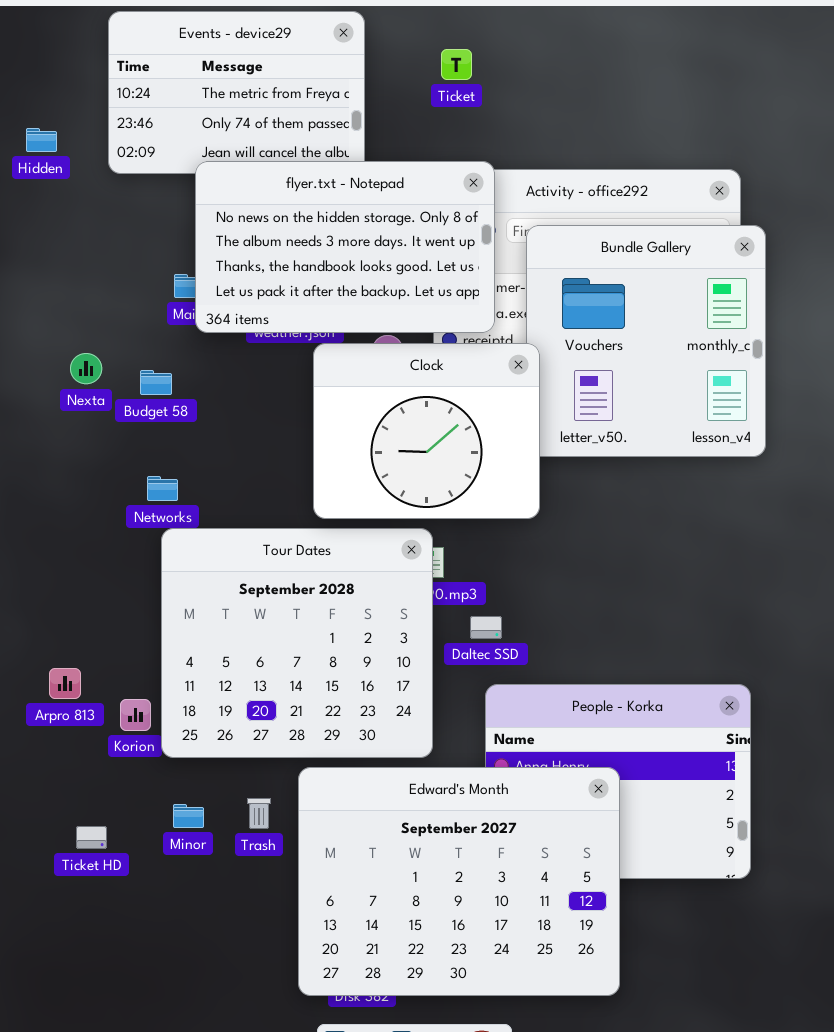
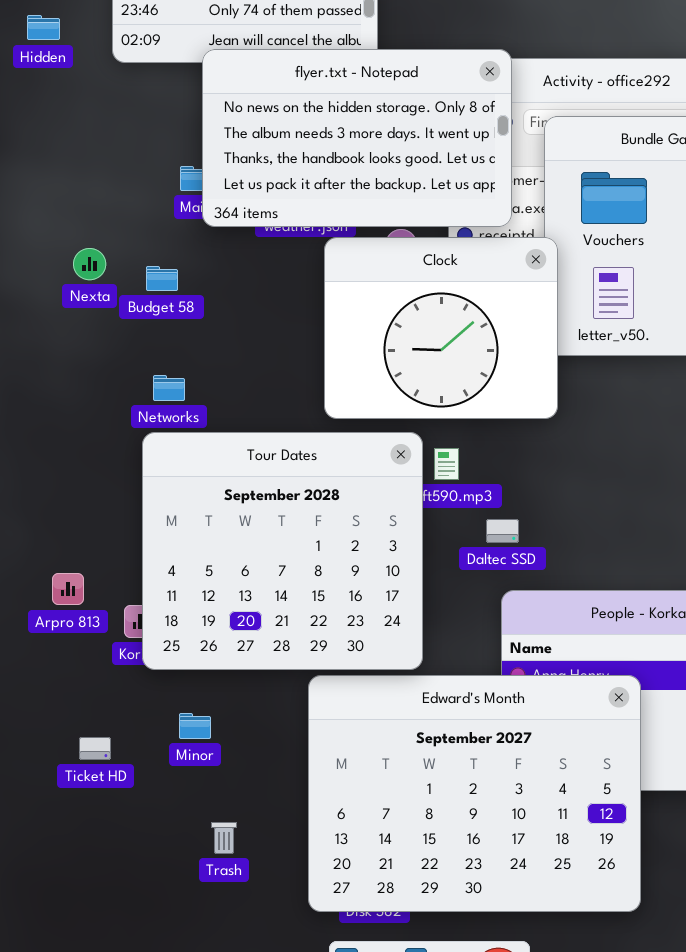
Tour Dates: [161,528,433,758] -> [142,432,423,670], moved
Trash: [247,798,271,829] -> [211,822,237,854], moved

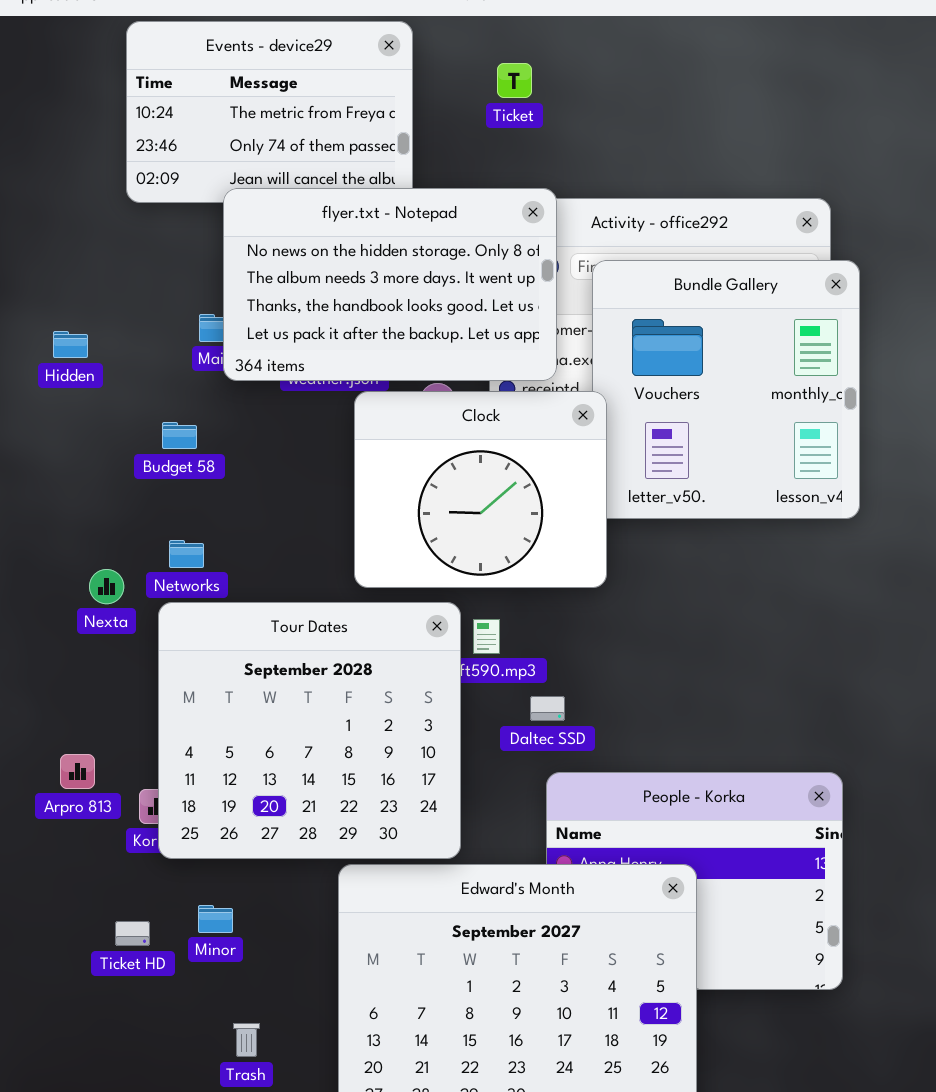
Hidden: [27,15,60,40] -> [53,331,88,358], moved
Nexta: [73,248,106,280] -> [89,569,124,604], moved
Ticket HD: [79,737,111,760] -> [115,921,150,946], moved

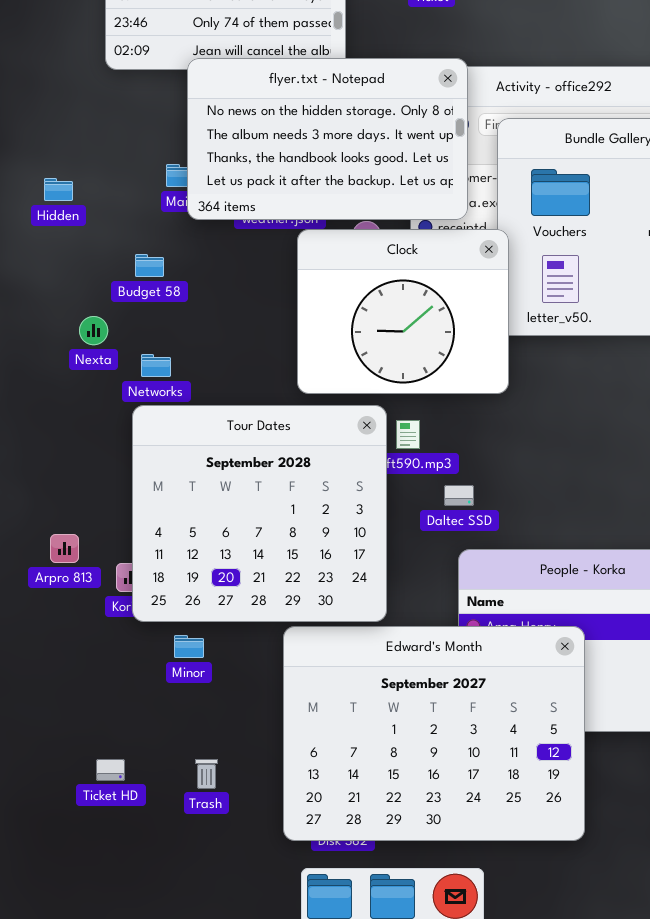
Nexta: [89,569,124,604] -> [79,316,108,345], moved
Minor: [198,905,233,933] -> [174,635,204,658], moved
Ticket HD: [115,921,150,946] -> [96,759,125,781], moved

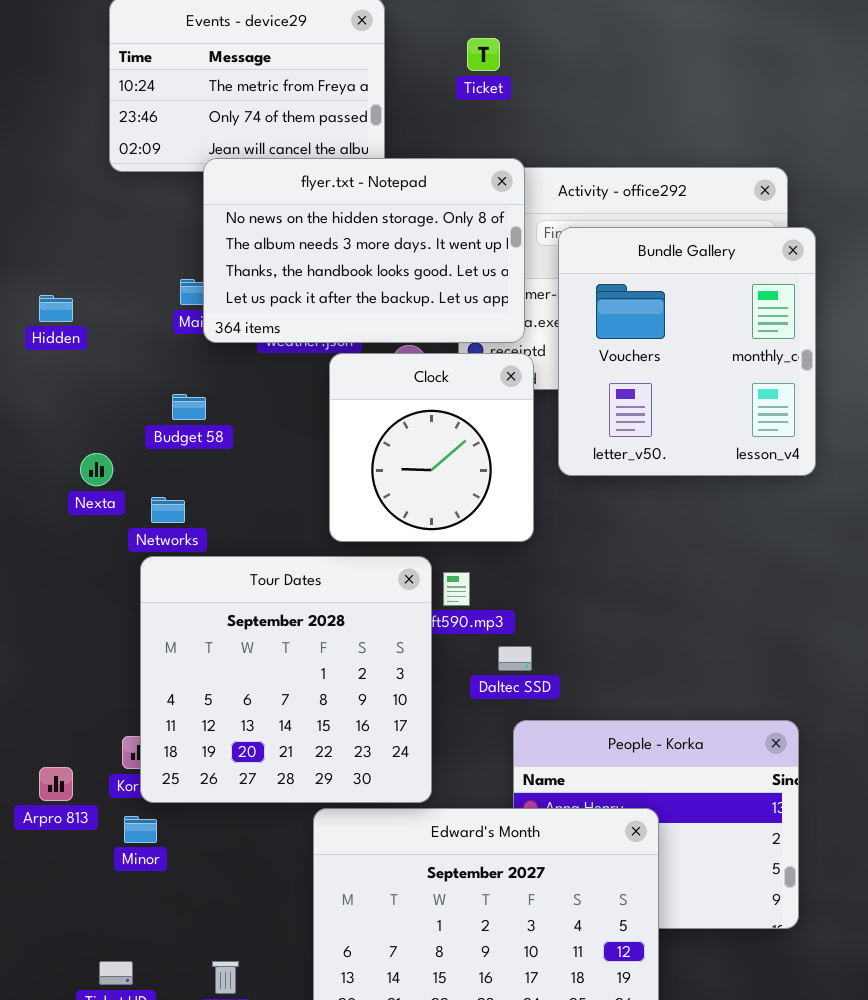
Clock: [297,229,509,394] -> [329,353,534,542], resized
Budget 58: [135,254,164,277] -> [172,394,206,420], moved
Arpro 813: [50,534,79,563] -> [39,767,73,801], moved
Minor: [174,635,204,658] -> [124,816,157,843], moved

